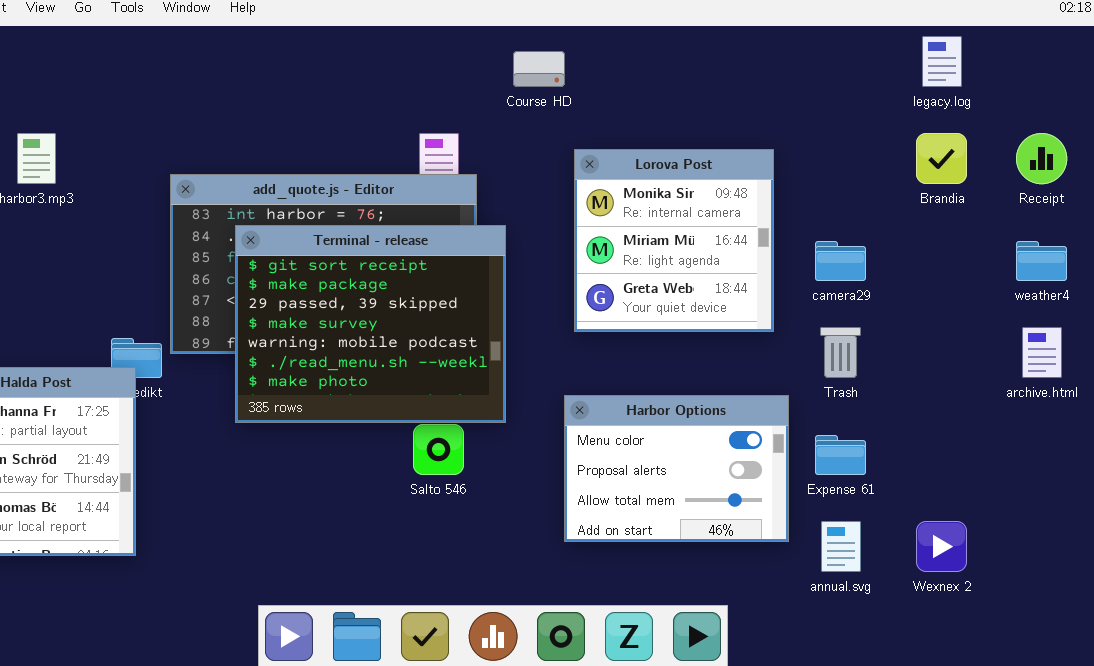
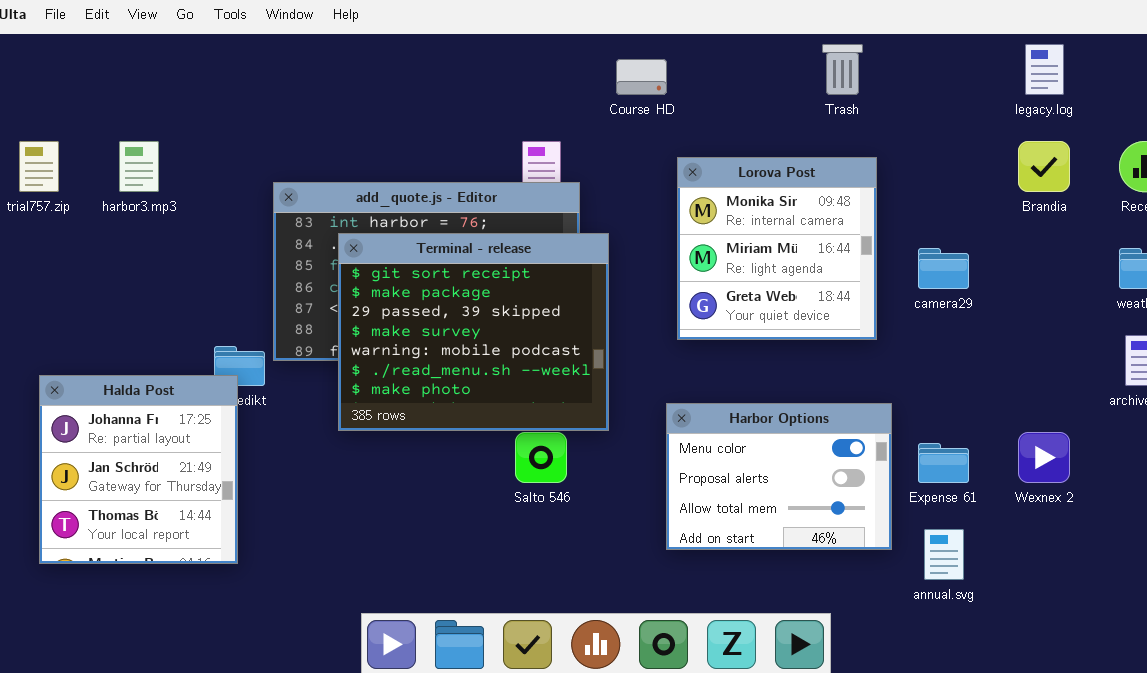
Trash: [820,327,861,378] -> [822,44,863,95], moved
Wexnex 2: [916,521,967,572] -> [1018,432,1070,483], moved

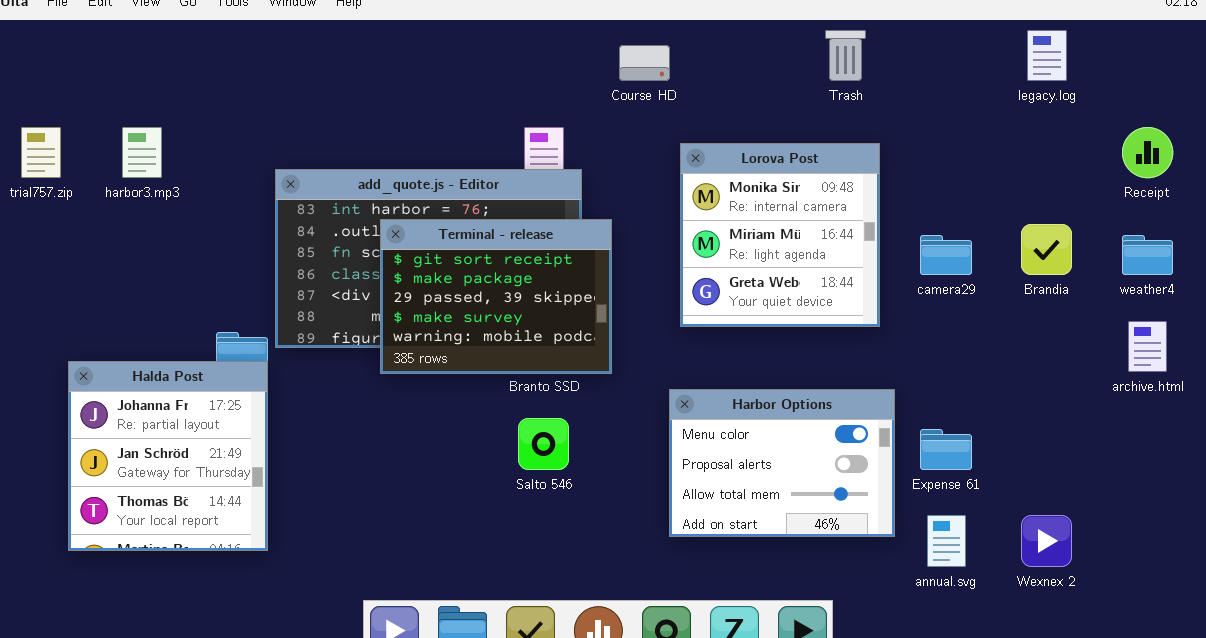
Brandia: [1018,141,1070,192] -> [1021,224,1072,275], moved
Terminal - release: [338,233,609,431] -> [380,219,612,374], resized
Halda Post: [39,375,238,564] -> [68,361,268,551], moved
Wexnex 2: [1018,432,1070,483] -> [1021,515,1072,567], moved

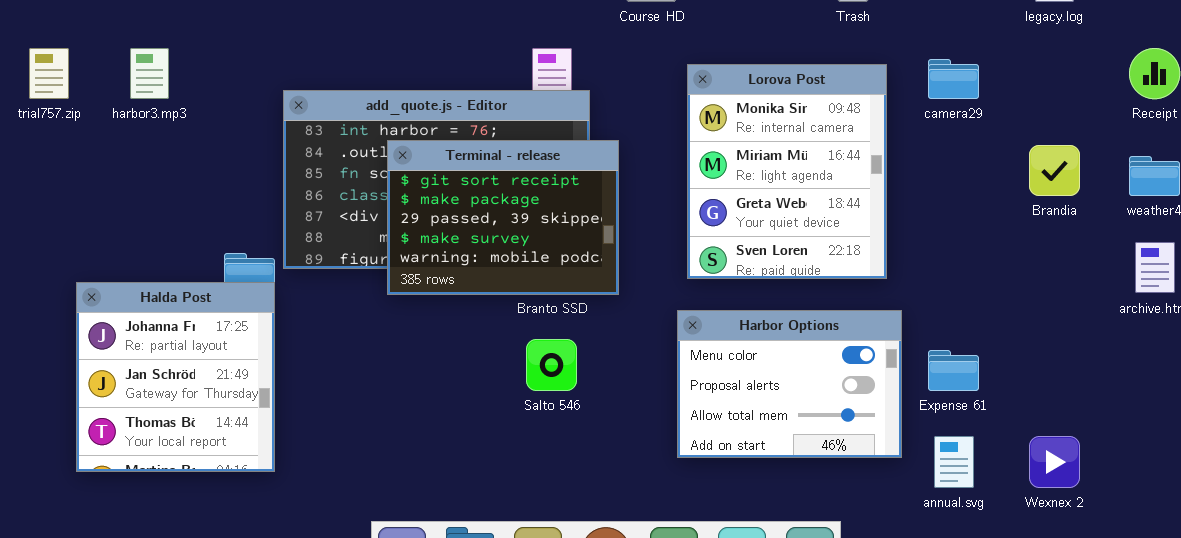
Lorova Post: [680,143,880,327] -> [687,64,887,279], resized
camera29: [920,235,972,275] -> [928,59,979,99], moved

